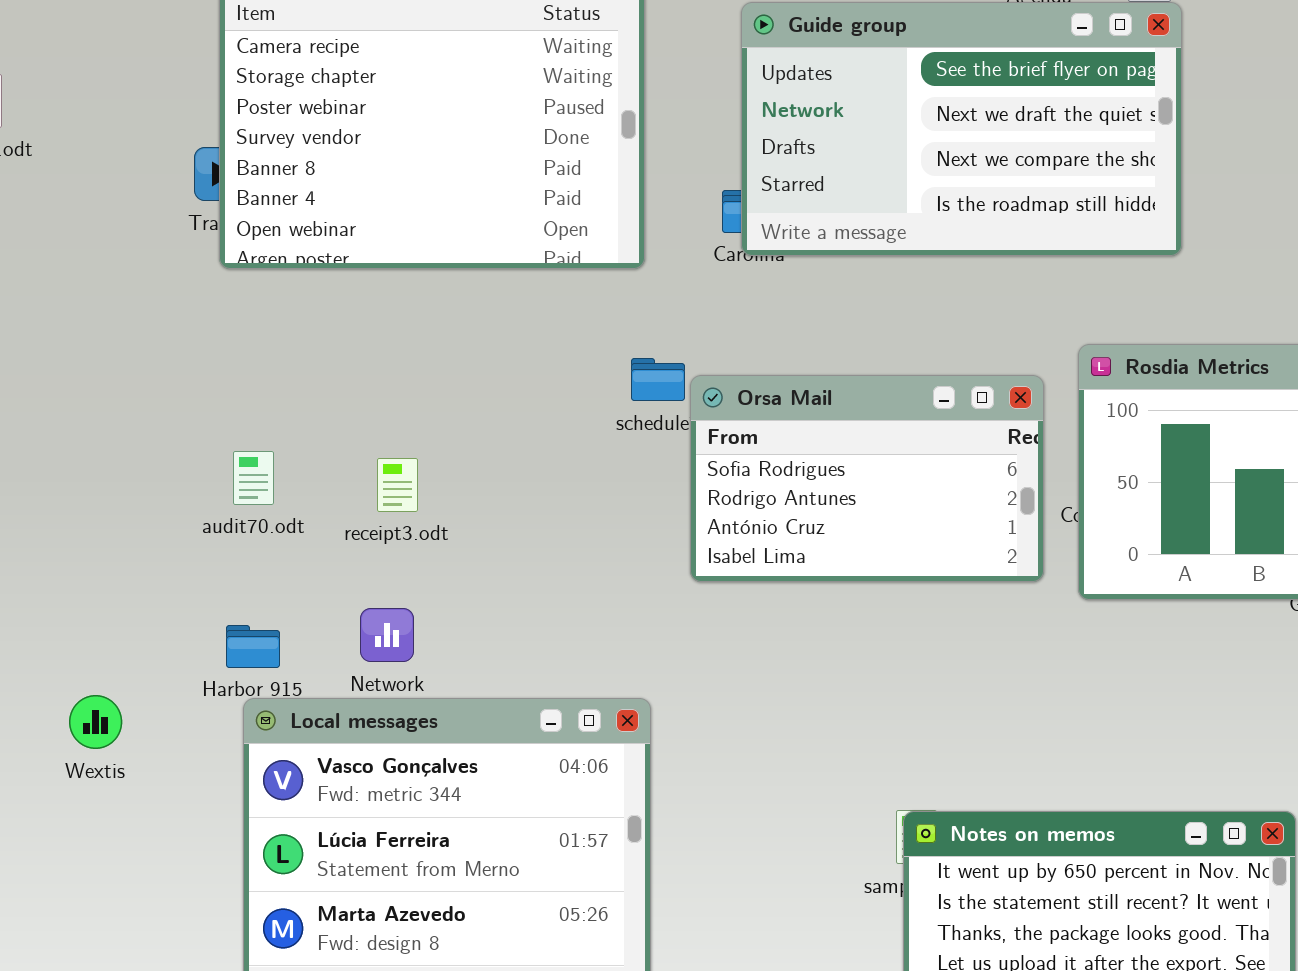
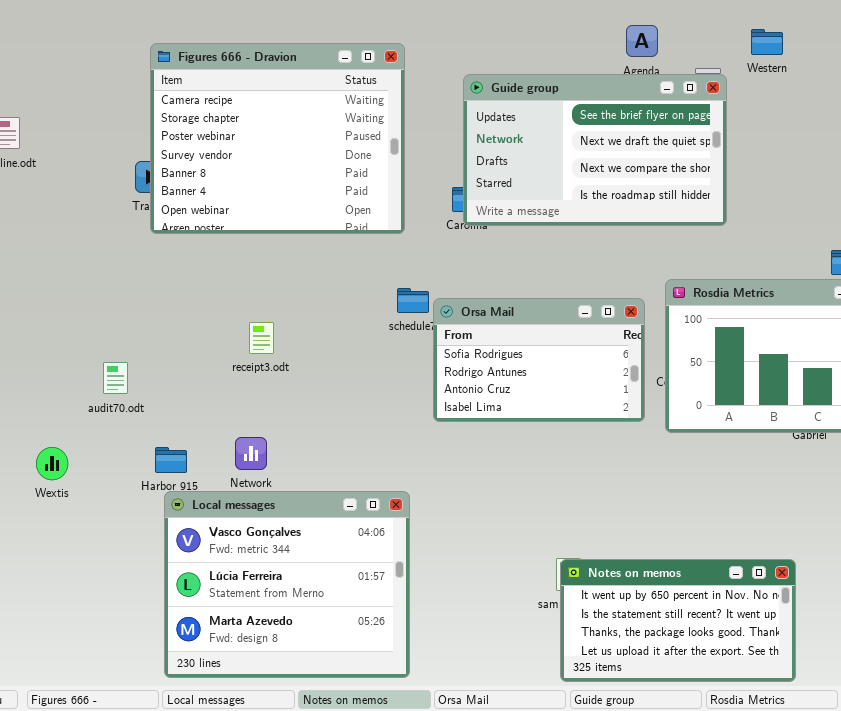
audit70.odt: [233,451,274,505] -> [103,362,128,394], moved
receipt3.odt: [377,458,418,512] -> [249,322,274,354], moved
Wextis: [69,695,122,749] -> [36,447,68,480], moved

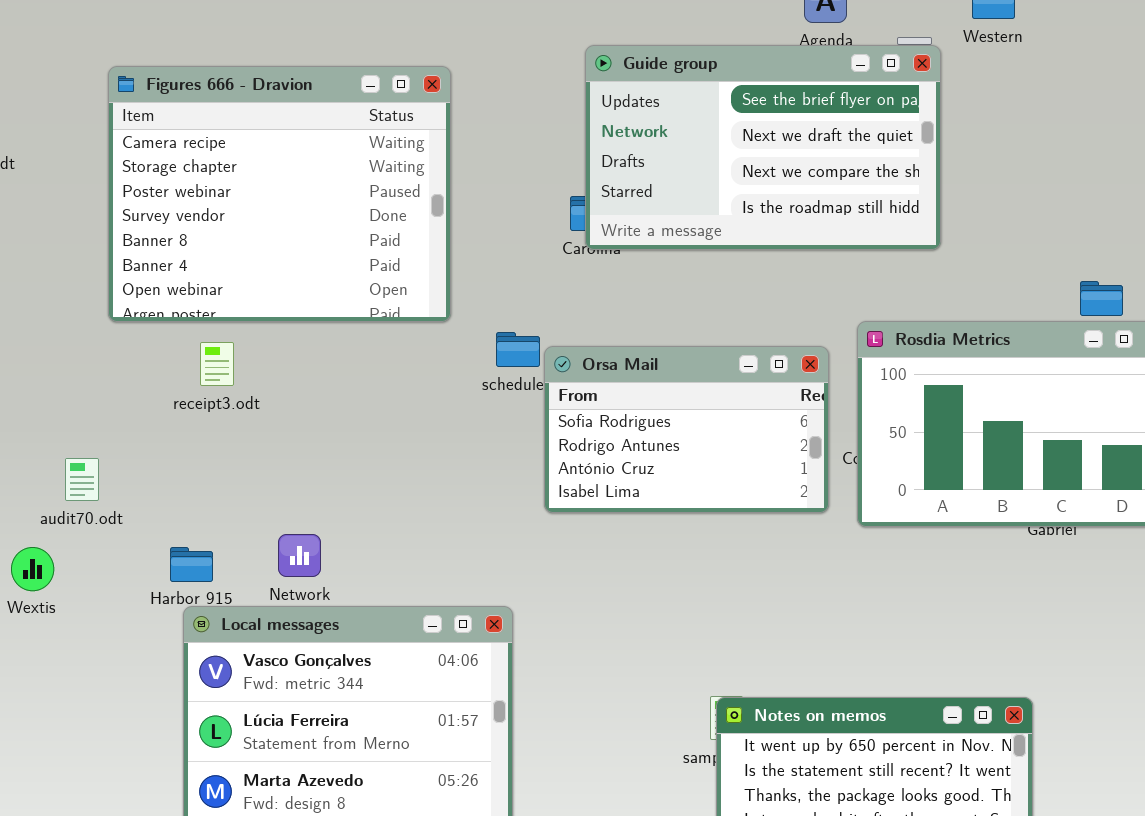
Figures 666 - Dravion: [150,43,405,234] -> [108,66,451,322], moved
receipt3.odt: [249,322,274,354] -> [200,342,234,386], moved
audit70.odt: [103,362,128,394] -> [65,458,99,501], moved

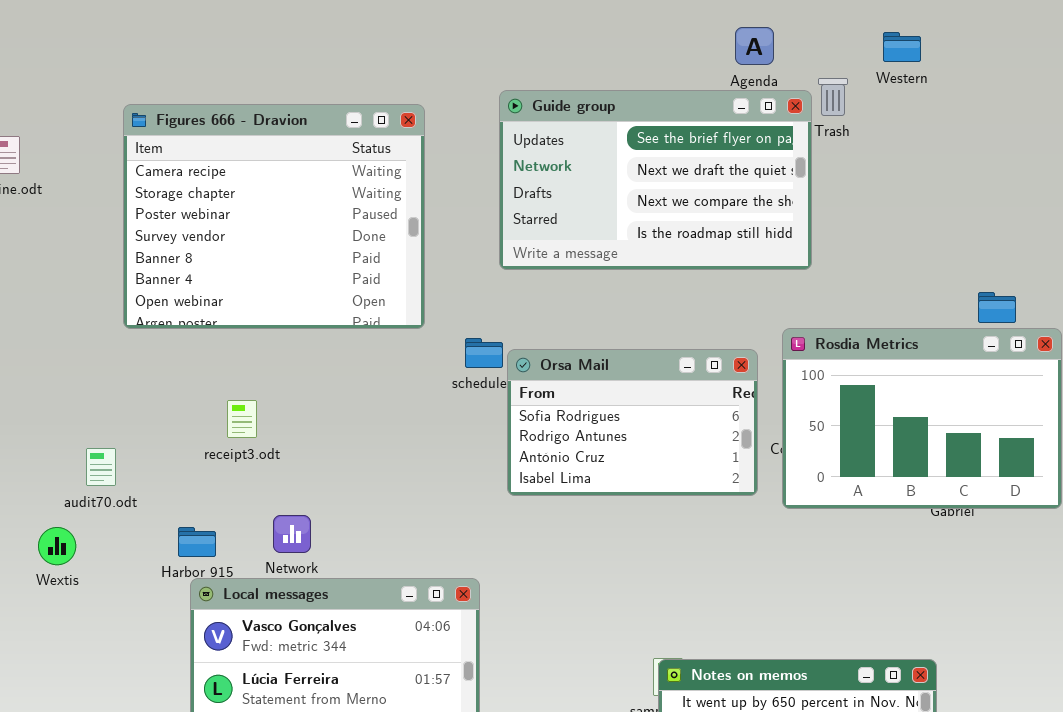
Guide group: [585,45,941,250] -> [499,90,812,270], moved
receipt3.odt: [200,342,234,386] -> [227,400,257,438], moved

